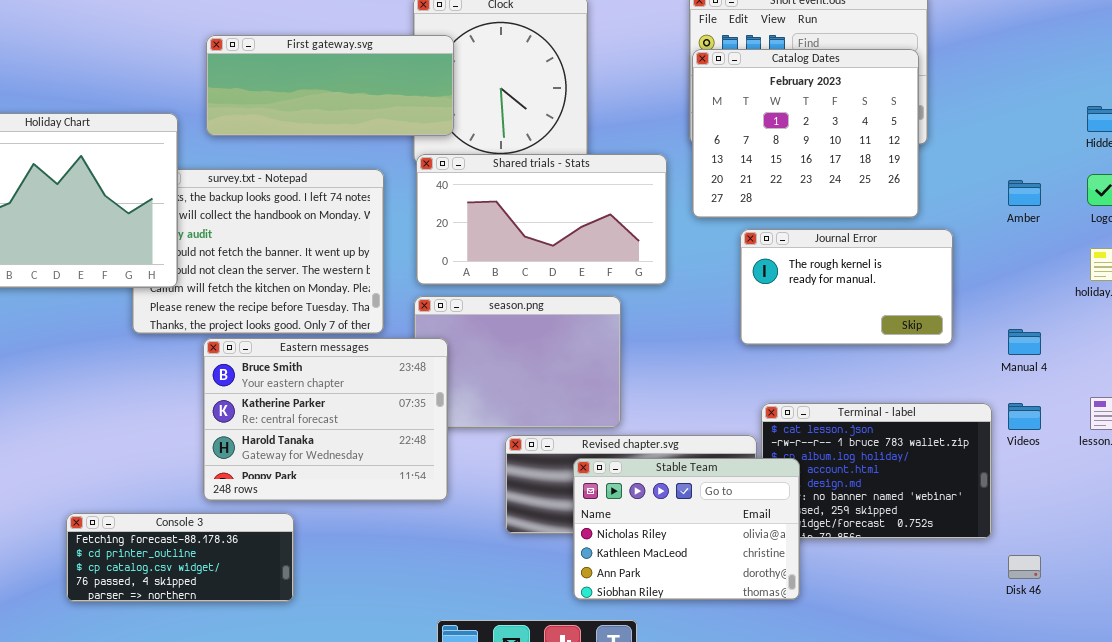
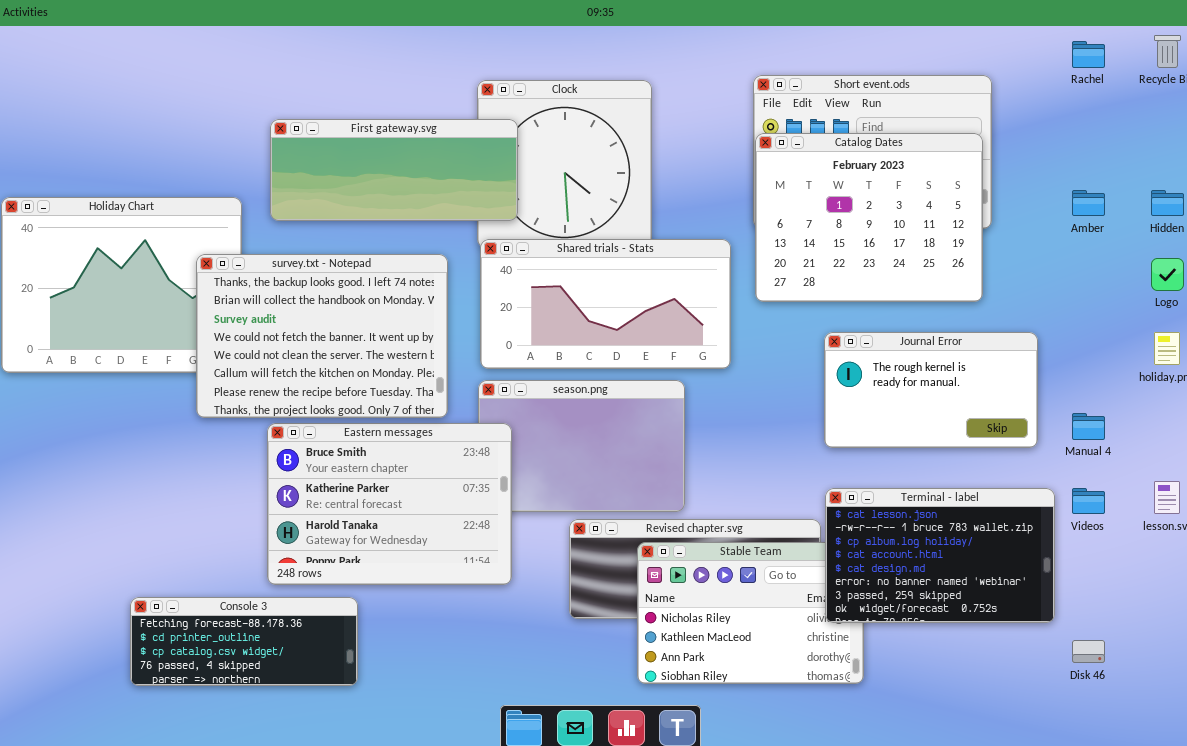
survey.txt - Notepad: [132,169,384,334] -> [196,254,448,418], raised
Amber: [1008,180,1041,206] -> [1072,190,1105,216], moved
Journal Error: [740,229,953,345] -> [824,332,1038,448], moved
Terminal - label: [761,403,992,539] -> [825,488,1055,623], raised

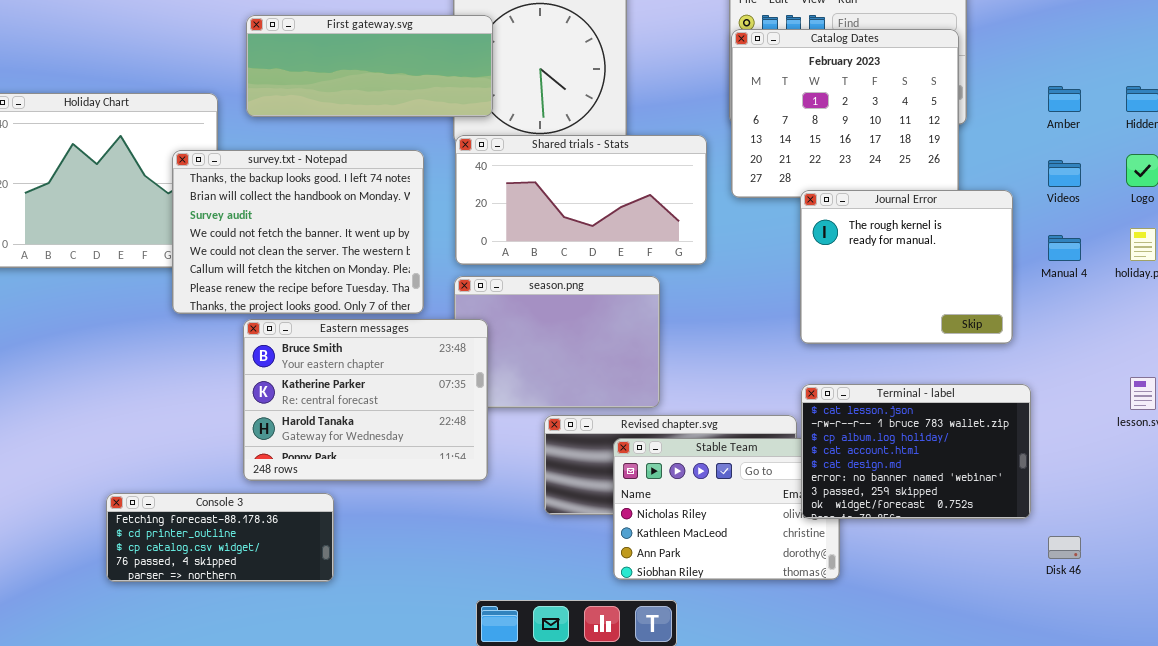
Journal Error: [824,332,1038,448] -> [800,190,1013,344], resized
Manual 4: [1072,413,1105,440] -> [1048,235,1081,261], moved
Videos: [1072,488,1105,514] -> [1048,160,1081,187], moved

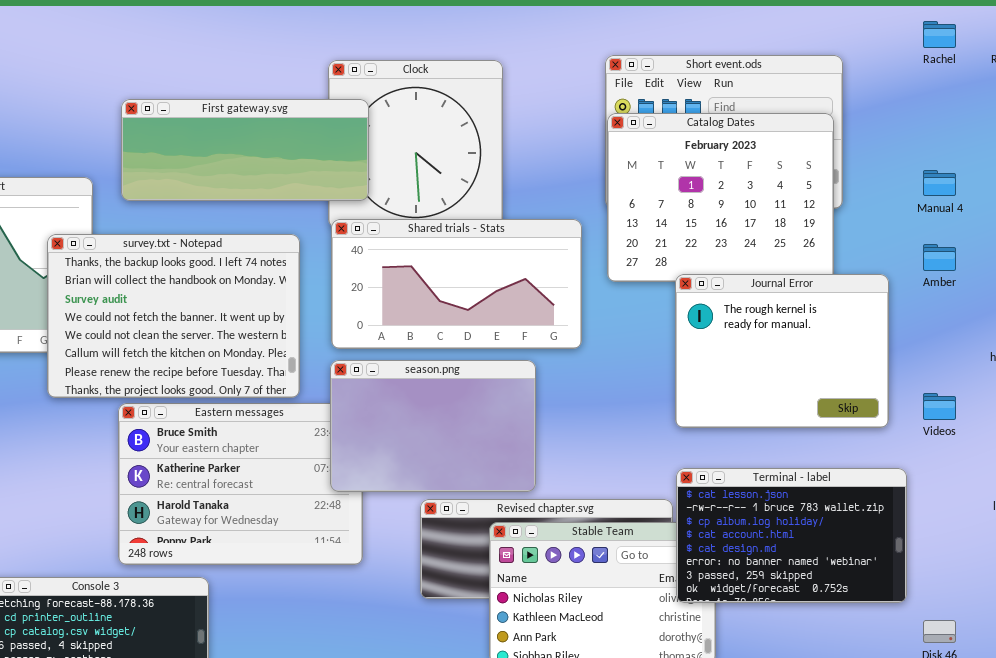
Amber: [1048,86,1081,112] -> [923,244,956,271], moved
Videos: [1048,160,1081,187] -> [923,393,956,420], moved
Manual 4: [1048,235,1081,261] -> [923,170,956,196], moved
season.png: [454,276,660,408] -> [330,360,536,492], raised

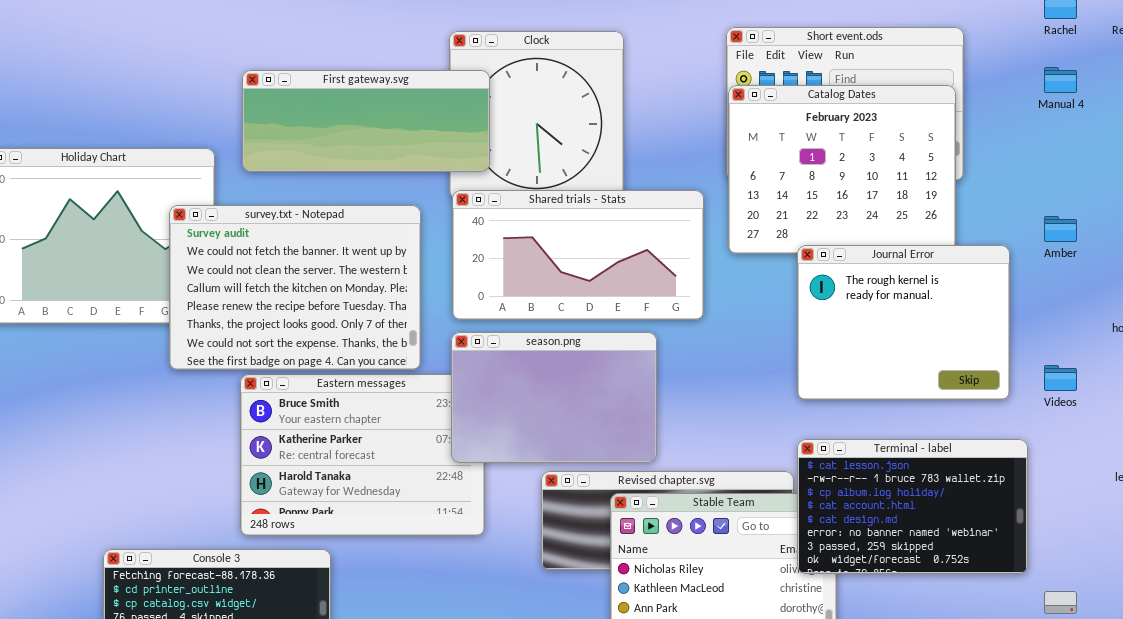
Manual 4: [923,170,956,196] -> [1044,67,1077,93], moved
survey.txt - Notepad: [47,234,300,398] -> [169,205,421,370], scrolled down 2 rows

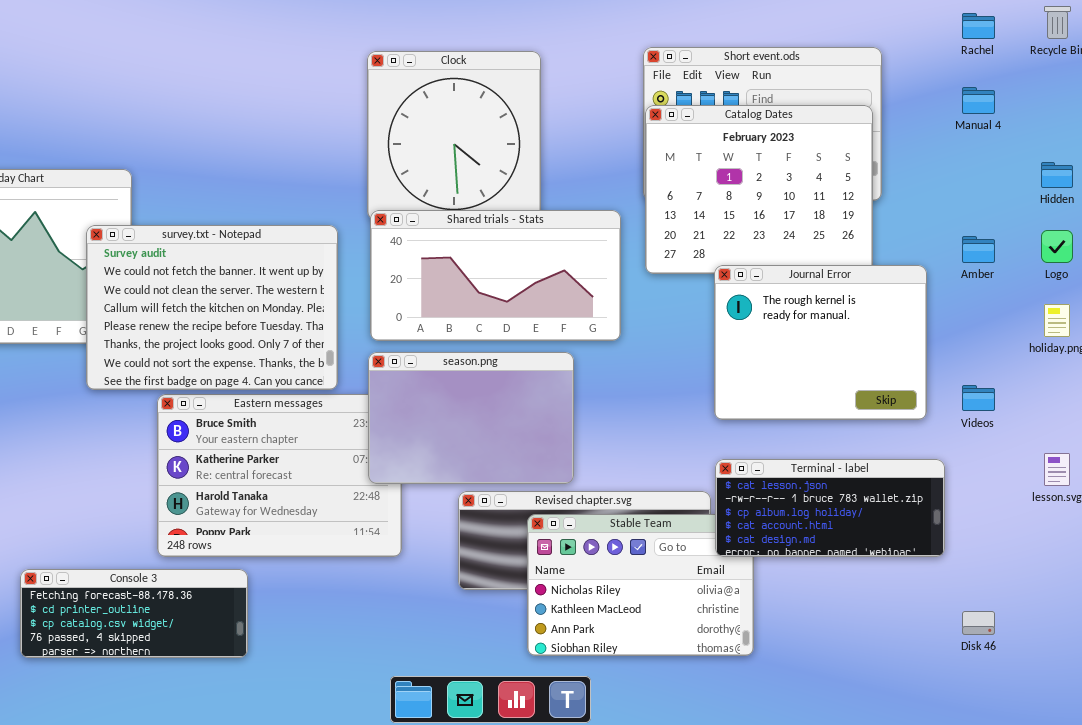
First gateway.svg: [242,70,490,172] -> none, closed
Terminal - label: [797,439,1028,574] -> [715,459,945,557], resized

